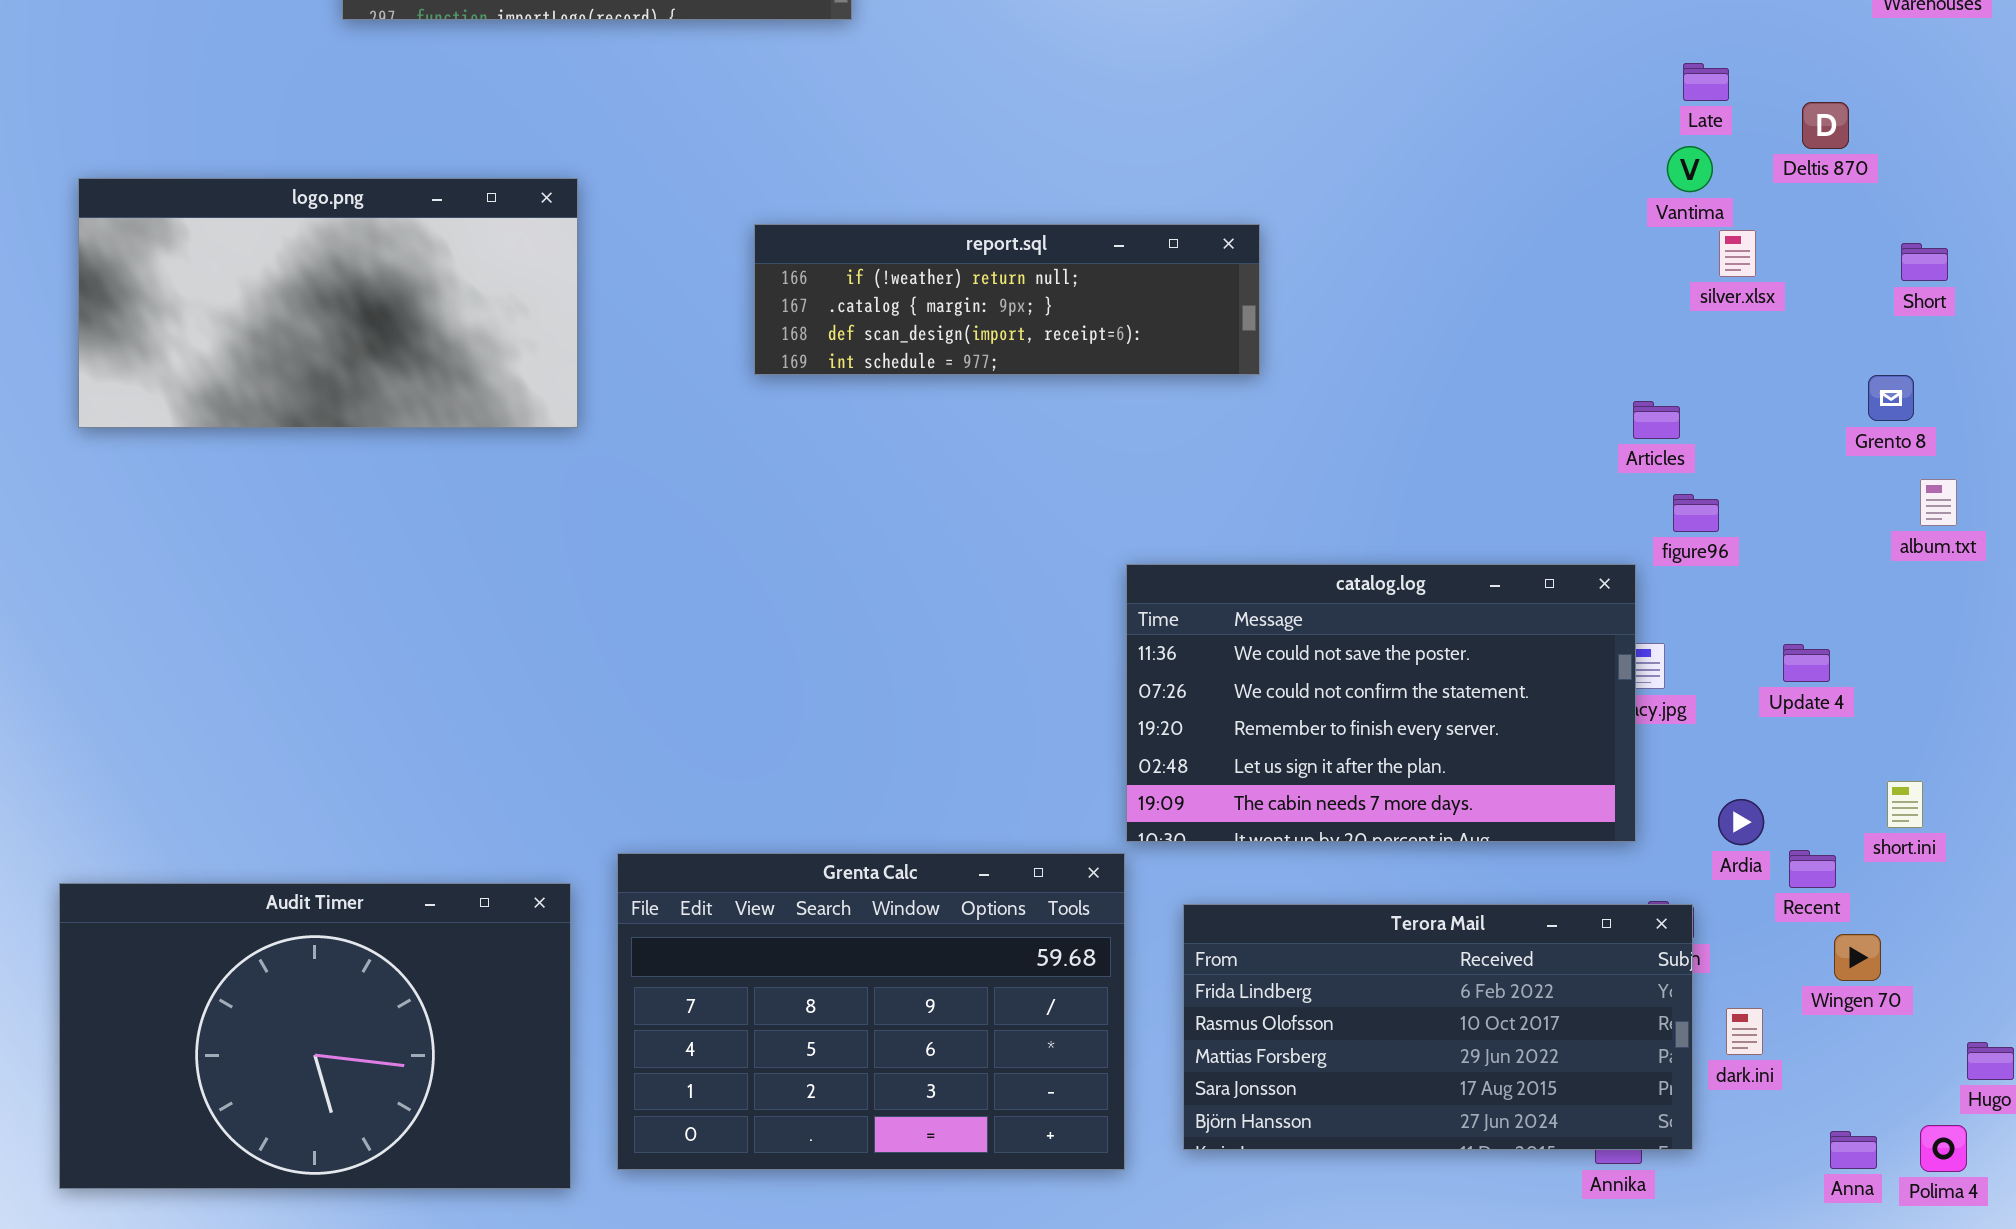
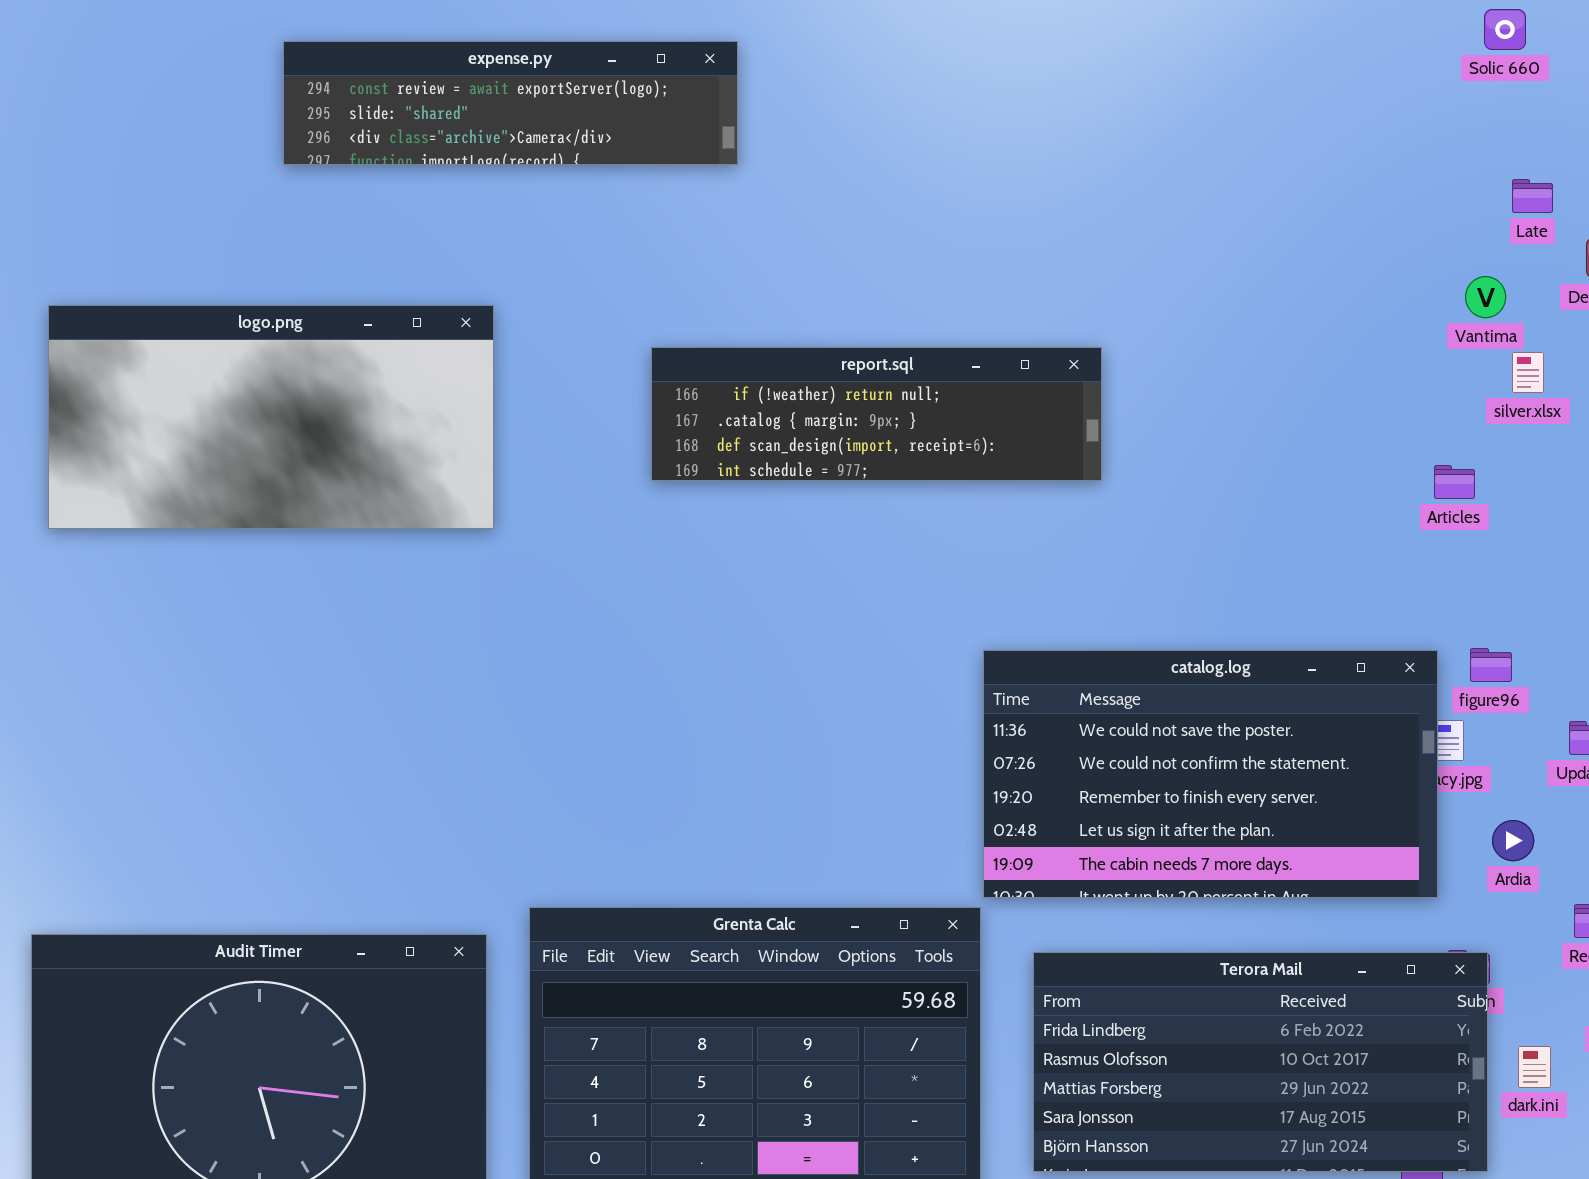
Late: [1683,63,1729,101] -> [1512,179,1553,213], moved
Articles: [1633,401,1680,439] -> [1434,465,1475,499], moved
figure96: [1673,494,1719,532] -> [1470,648,1512,682], moved
Ardia: [1718,799,1764,845] -> [1492,820,1534,861], moved

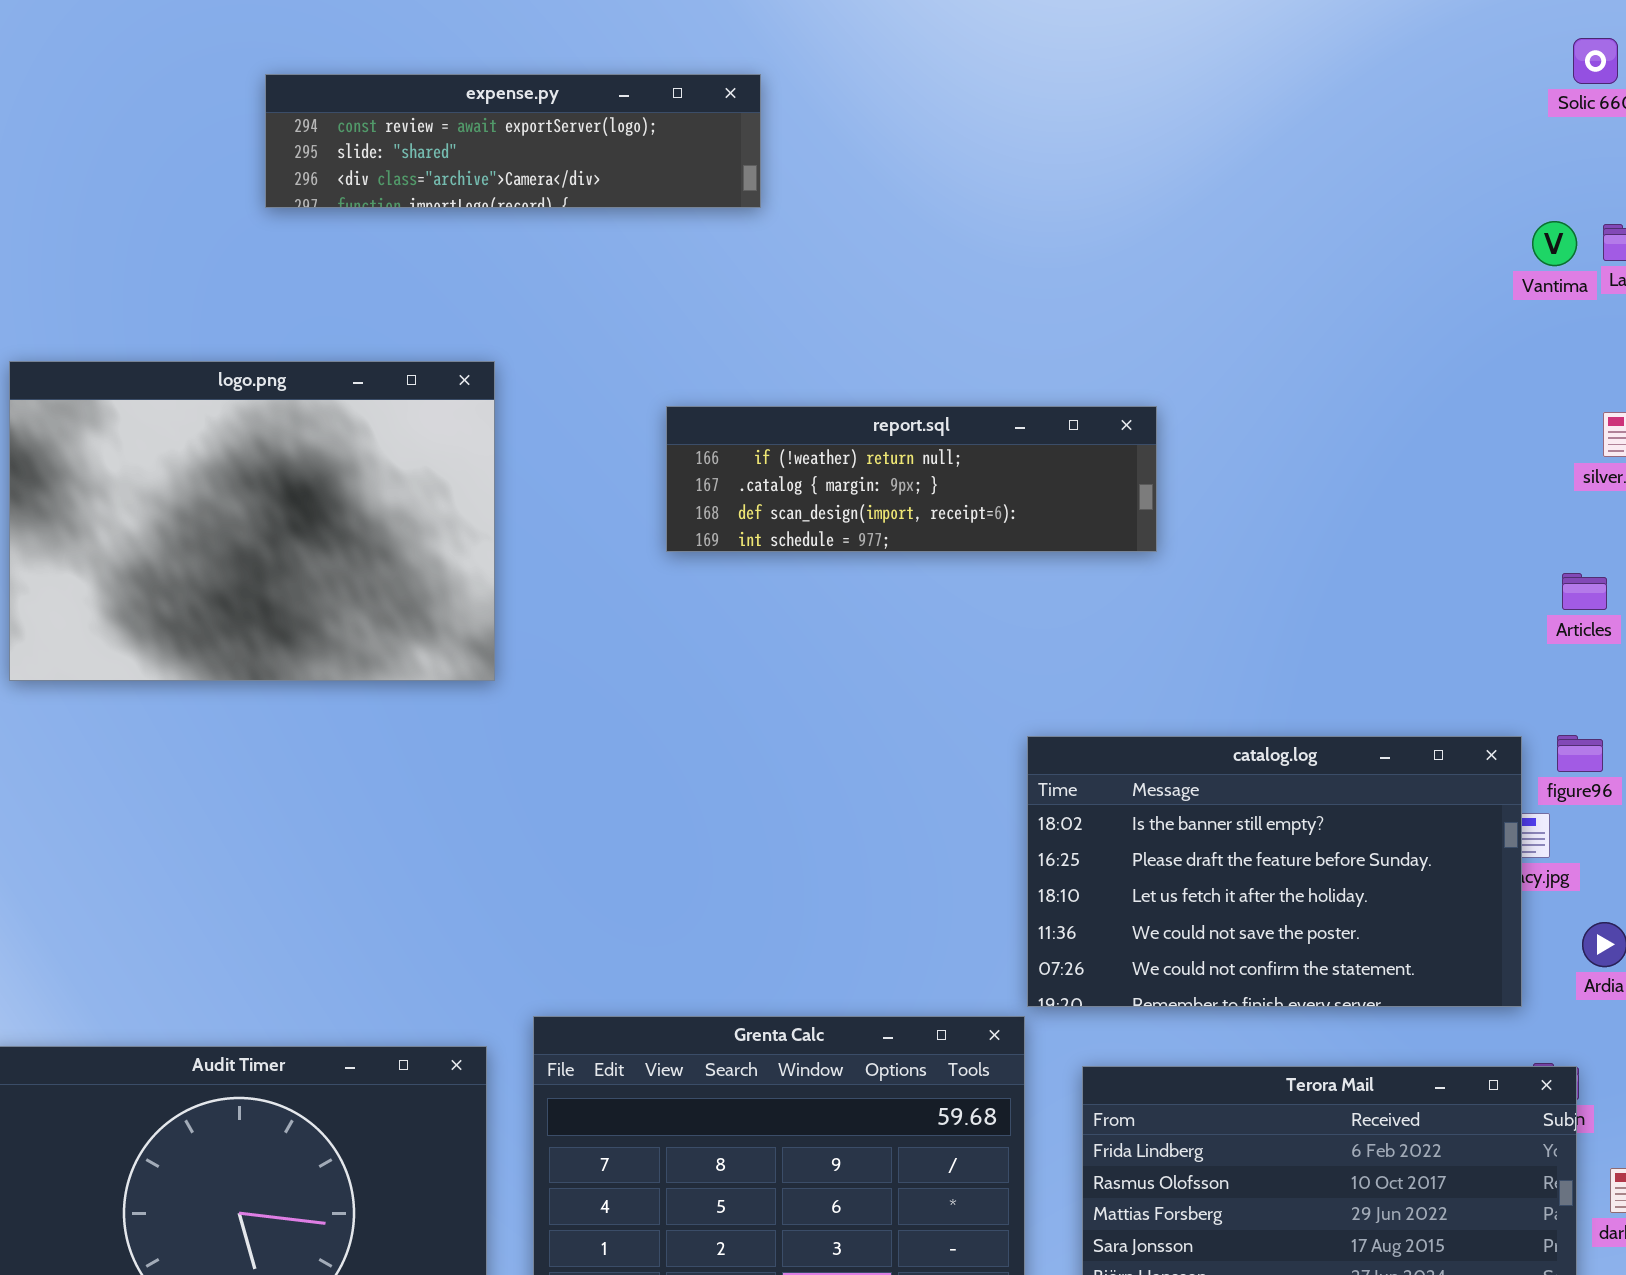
Vantima: [1465,276,1506,318] -> [1532,221,1577,266], moved
logo.png: [48,305,494,529] -> [9,361,495,681], resized
Articles: [1434,465,1475,499] -> [1562,573,1607,610], moved
catalog.log: [983,650,1438,898] -> [1027,736,1522,1007], scrolled up 3 rows

